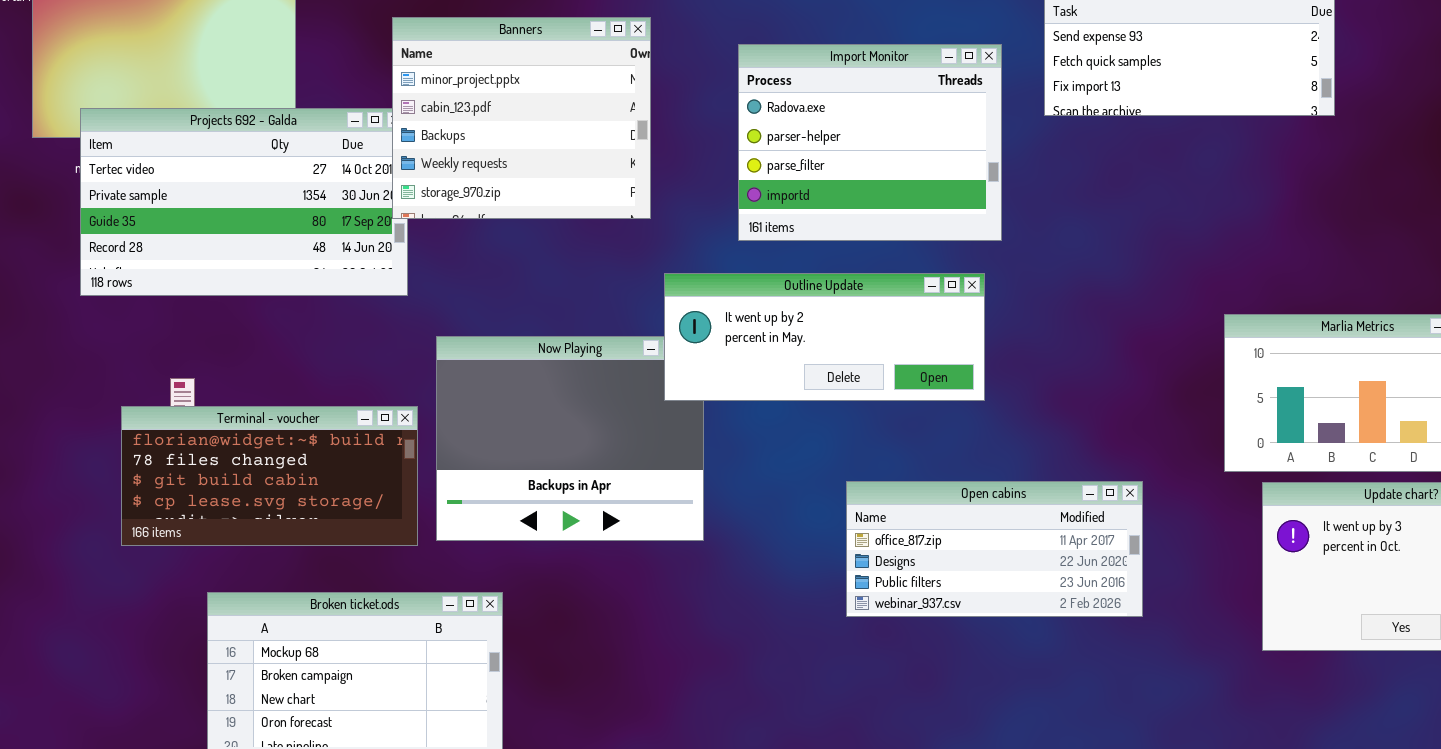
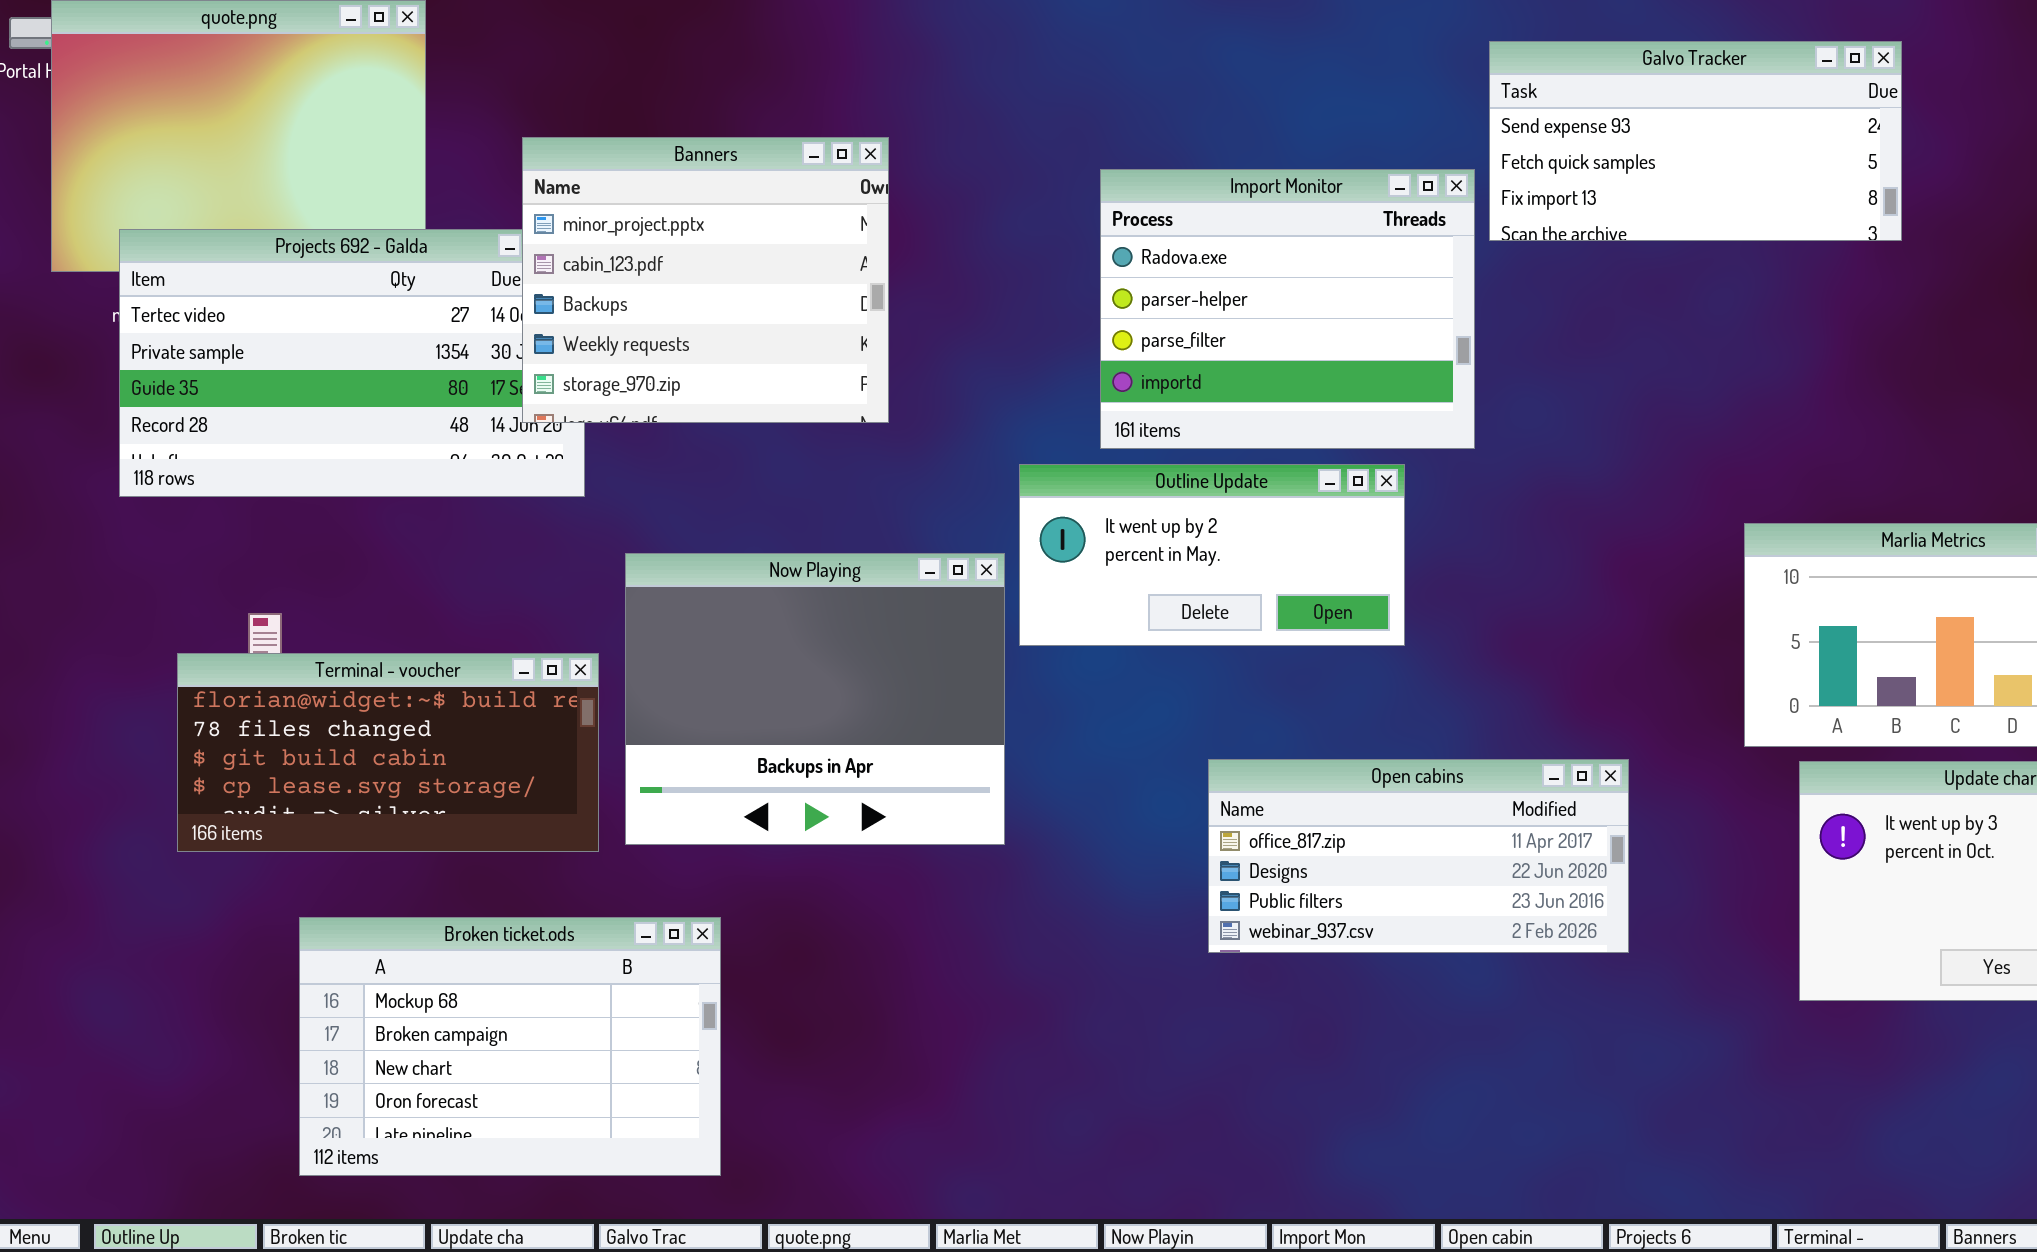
Banners: [392,17,651,219] -> [522,137,889,423], moved
Import Monitor: [738,44,1002,241] -> [1100,169,1475,449], moved
Outline Update: [664,273,985,401] -> [1019,464,1405,646], resized

